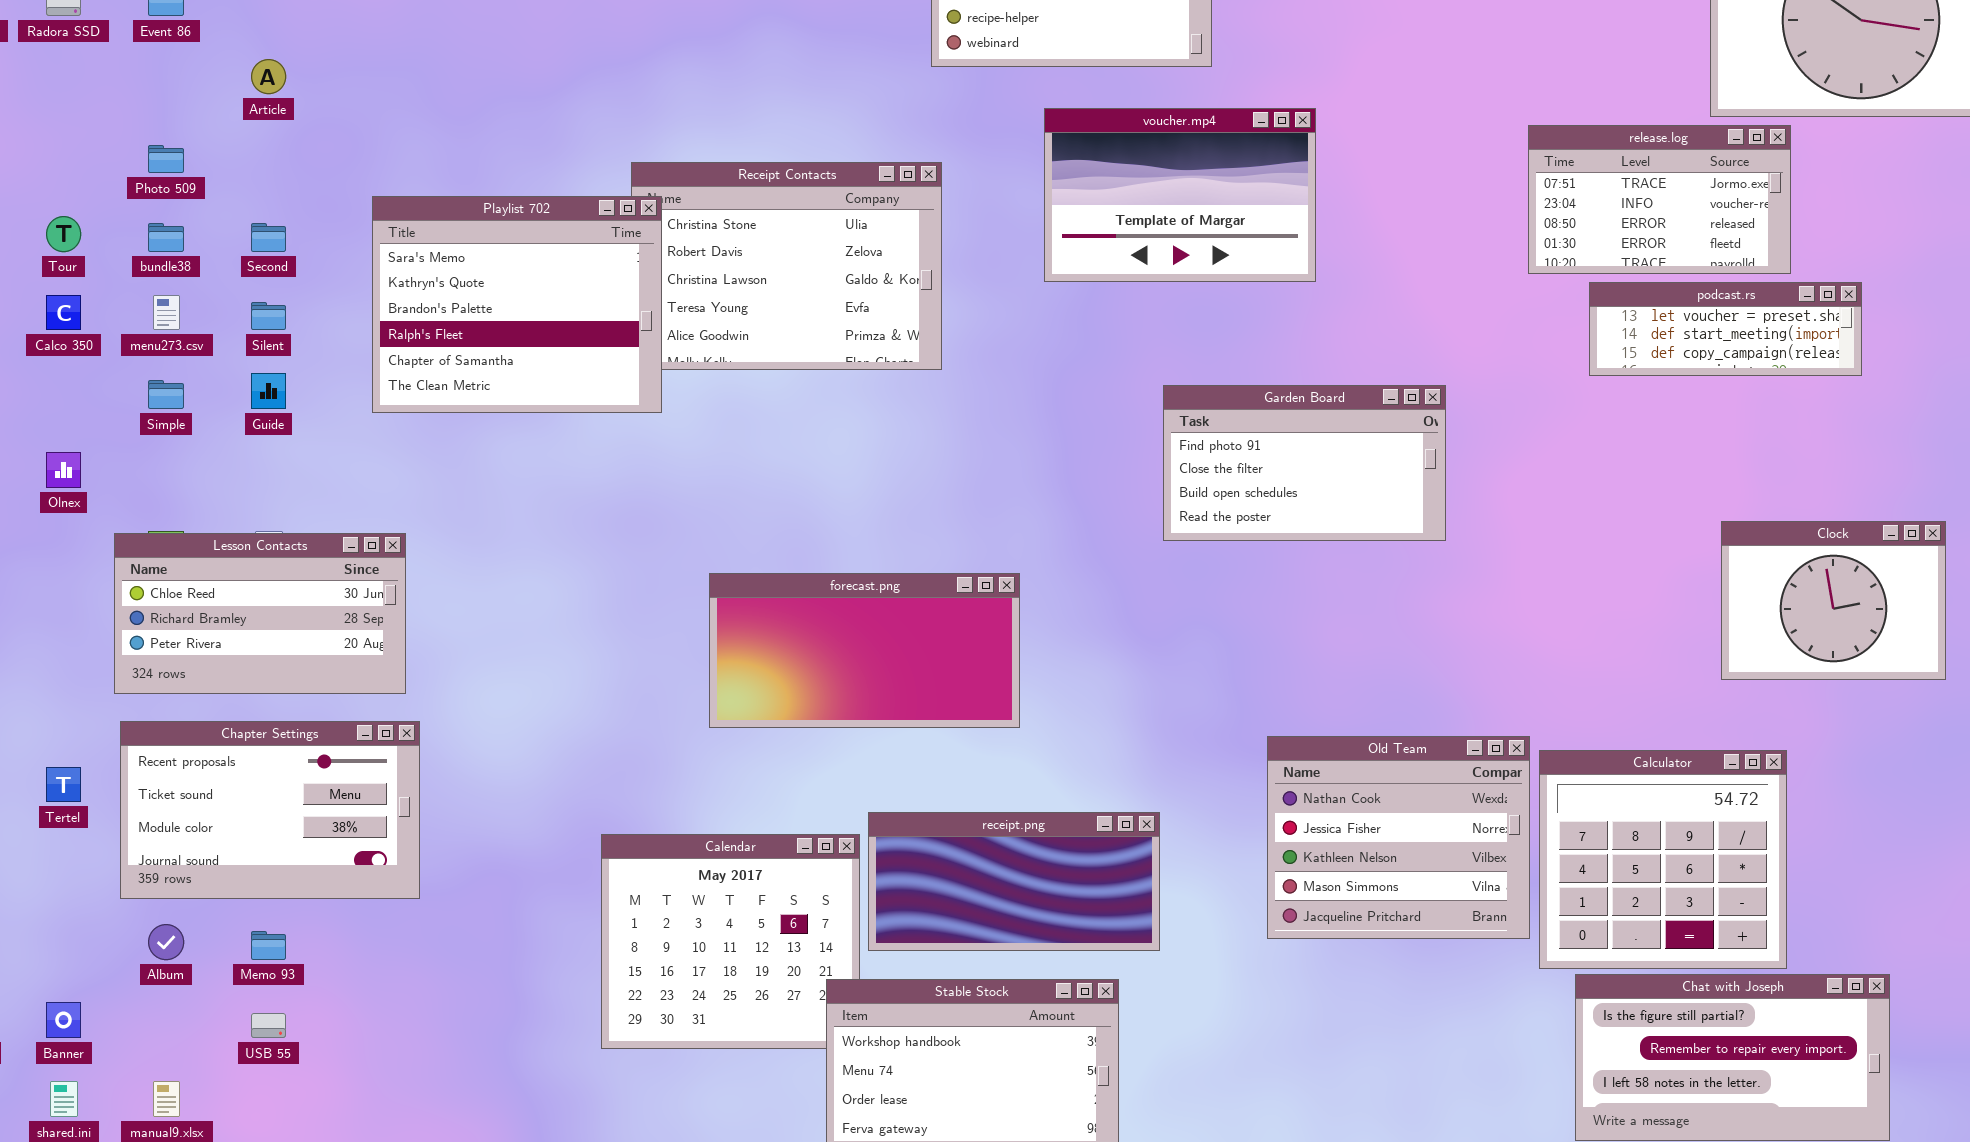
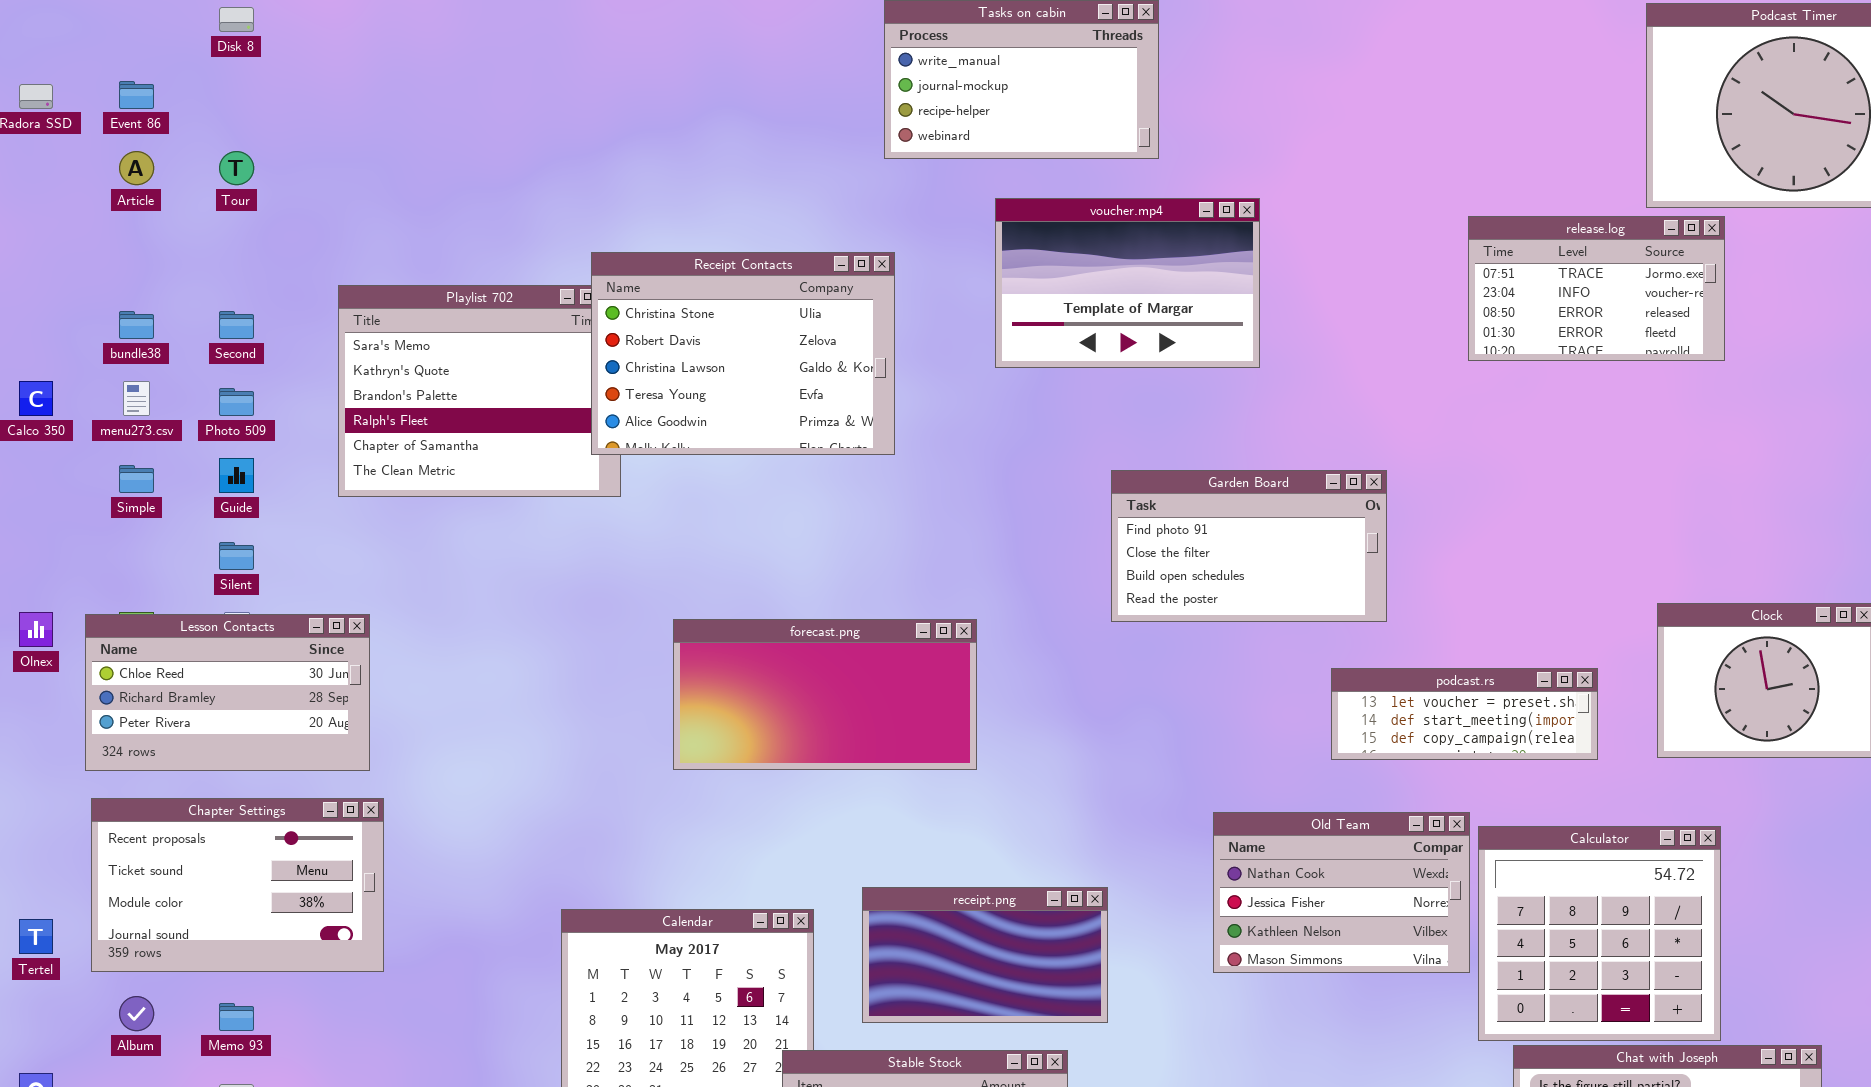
Article: [251,59,286,94] -> [119,151,154,185], moved
Photo 509: [148,145,184,173] -> [219,388,254,416], moved
Receipt Contacts: [631,162,942,370] -> [591,252,895,455], raised
Tour: [46,216,81,252] -> [219,151,254,185], moved
podcast.rs: [1589,282,1862,376] -> [1331,668,1598,760], moved
Silent: [251,302,286,330] -> [219,542,254,570], moved
Olnex: [46,452,81,488] -> [19,612,53,647], moved
forecast.png: [709,573,1020,728] -> [673,619,977,770], moved
Old Team: [1267,736,1530,939] -> [1213,812,1470,973], resized
Tertel: [46,767,81,802] -> [19,919,53,954], moved
receipt.png: [868,812,1160,951] -> [862,887,1108,1023], resized

